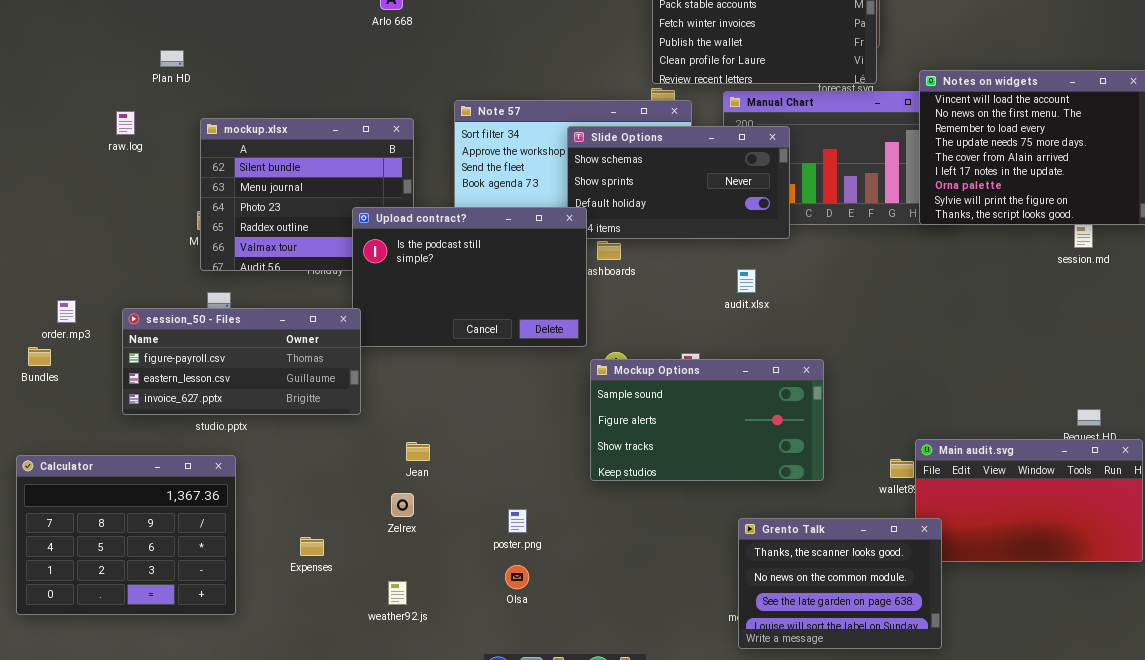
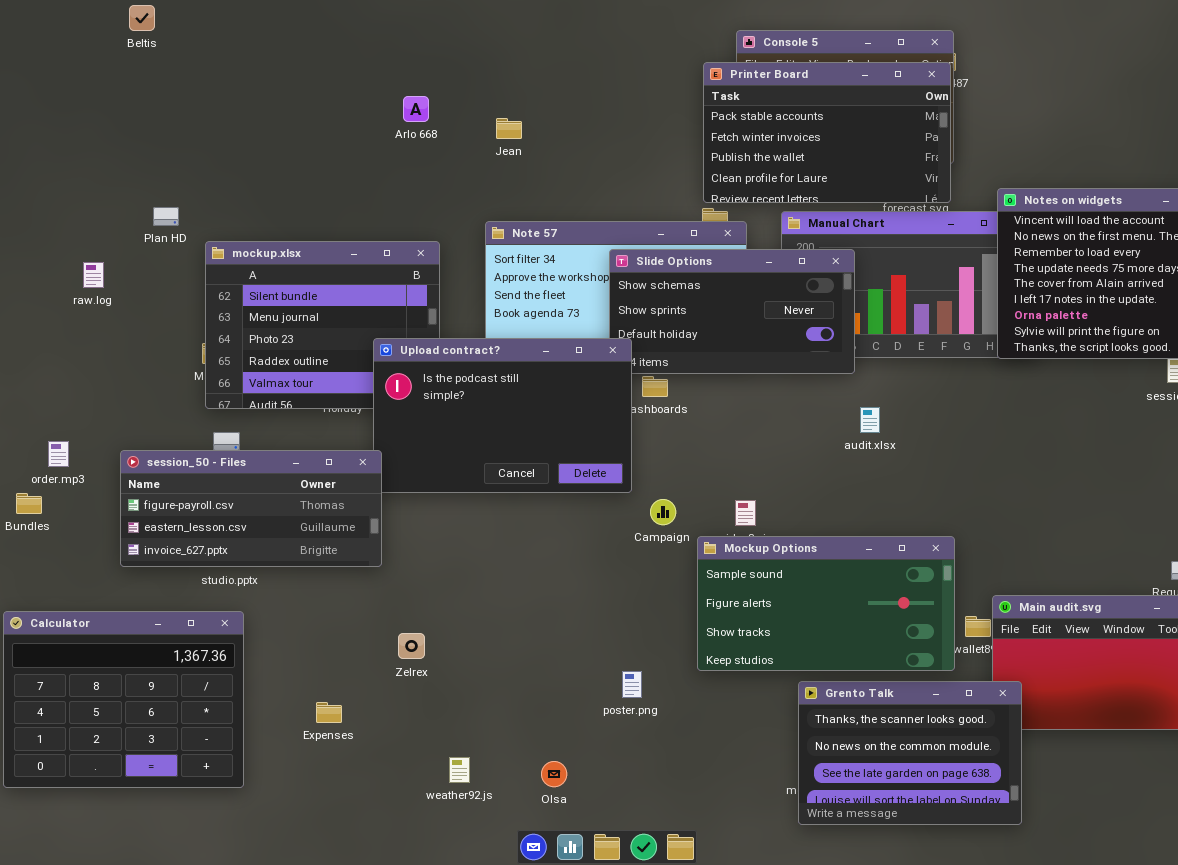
Plan HD: [160,50,184,67] -> [153,207,179,226], moved
raw.log: [116,111,135,135] -> [83,262,104,288], moved
audit.xlsx: [737,269,756,293] -> [860,407,880,433], moved
Mockup Options: [590,359,824,481] -> [697,536,955,671], moved
Jean: [406,442,430,461] -> [496,118,522,139], moved
Zelrex: [391,493,414,517] -> [398,633,425,659], moved
poster.png: [508,509,527,533] -> [622,671,642,698], moved
Olsa: [505,565,529,589] -> [541,761,567,787], moved
weather92.js: [388,581,407,605] -> [449,757,470,783], moved

